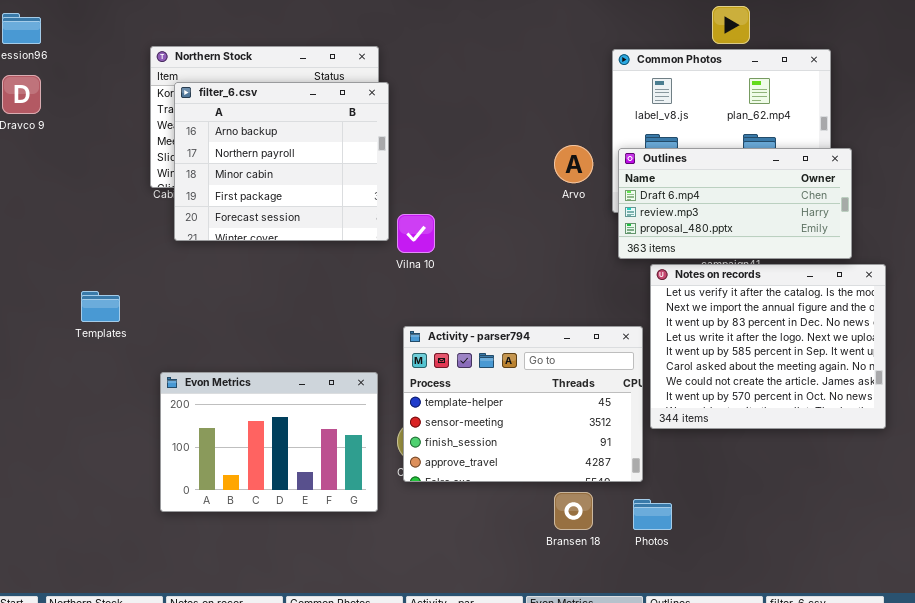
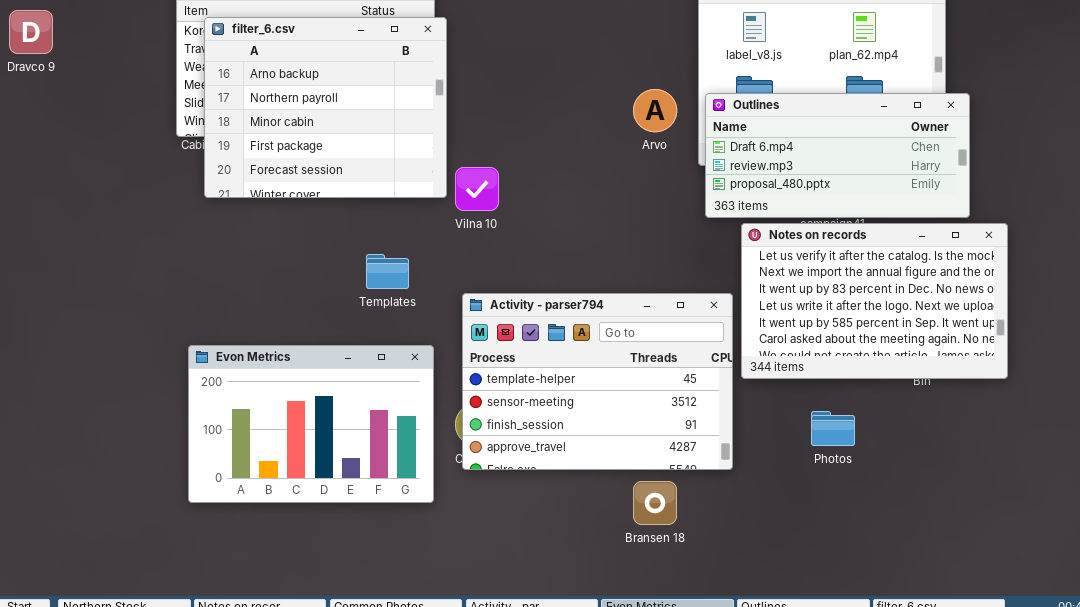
Notes on records: [650,264,886,429] -> [741,223,1008,379], resized
Templates: [81,291,120,322] -> [366,254,409,289], moved
Photos: [633,499,672,530] -> [811,411,855,446], moved

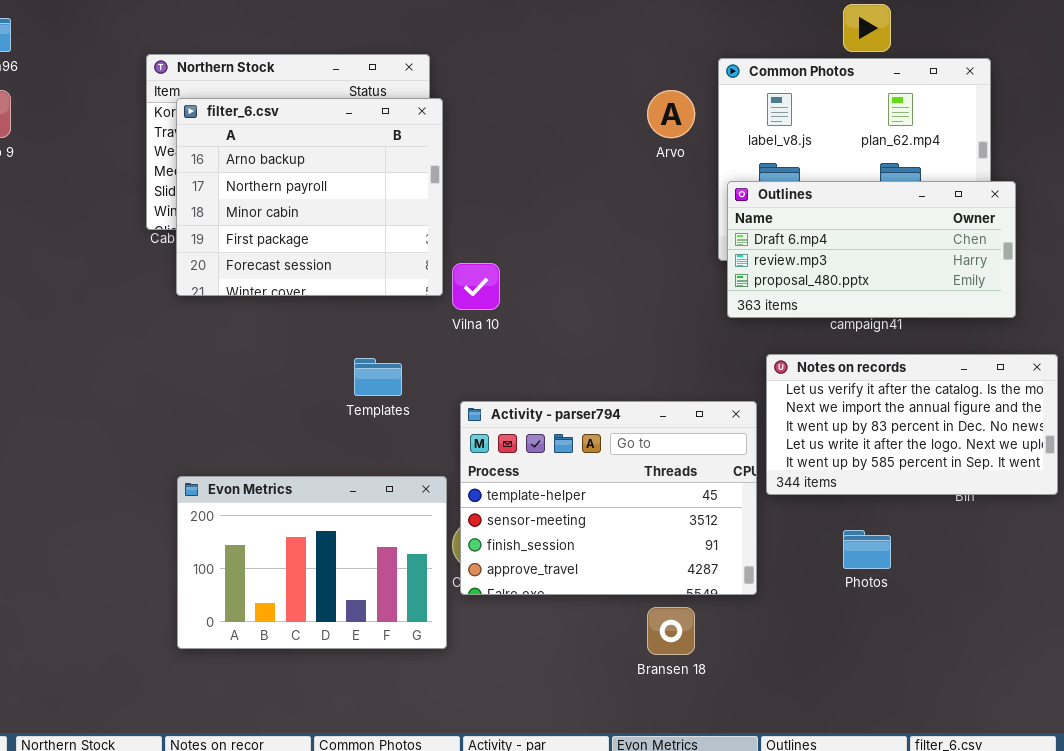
Arvo: [633,89,677,132] -> [647,90,695,138], moved
Notes on records: [741,223,1008,379] -> [766,354,1058,495], resized
Evon Metrics: [188,345,434,503] -> [177,476,447,649], moved

